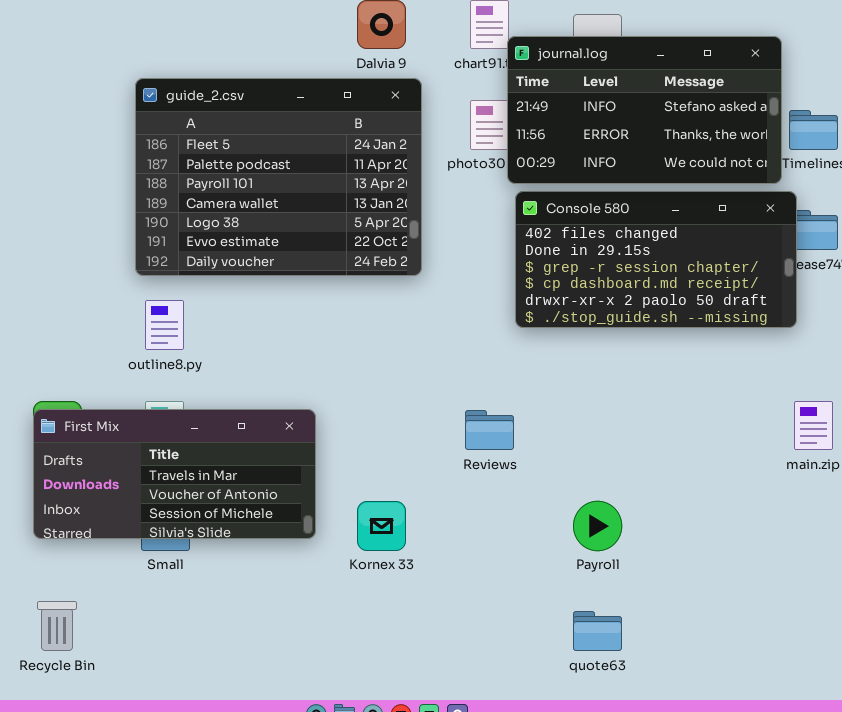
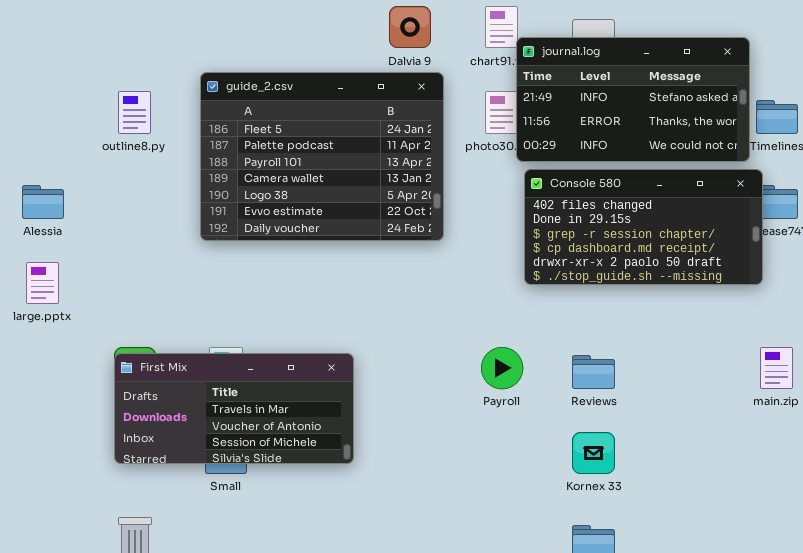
outline8.py: [145,300,184,350] -> [118,91,151,134], moved
Reviews: [465,410,514,450] -> [572,355,615,389], moved
Kornex 33: [357,501,406,551] -> [572,432,615,474], moved
Payroll: [573,501,622,551] -> [481,347,523,389], moved

